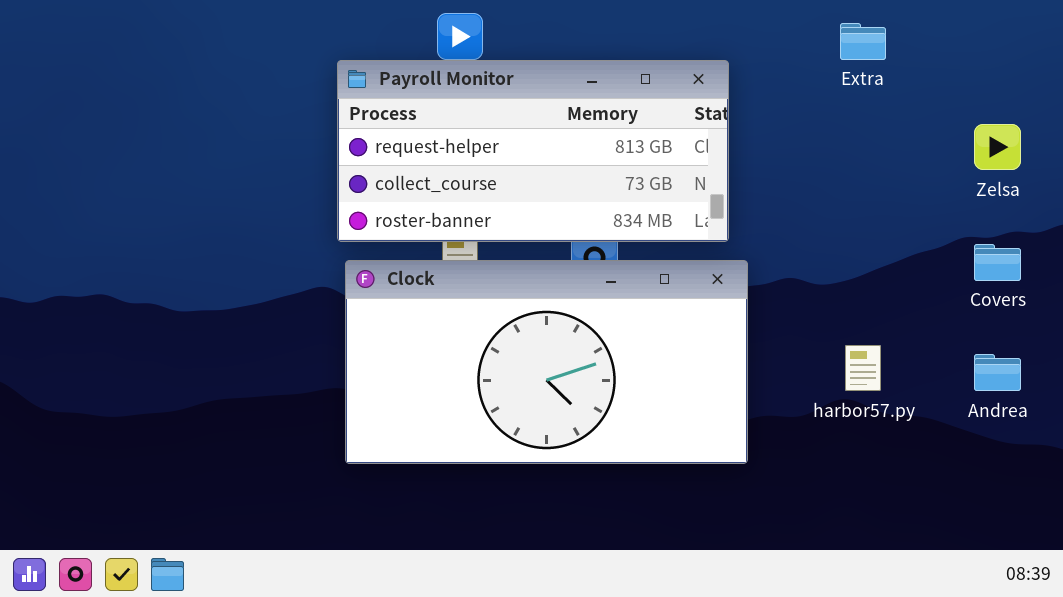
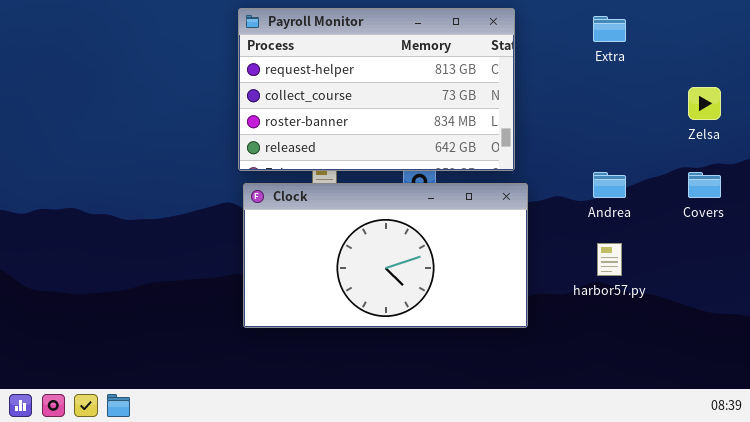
Payroll Monitor: [337,60,729,242] -> [238,8,515,171], resized
Andrea: [974,354,1021,391] -> [593,172,626,198], moved

